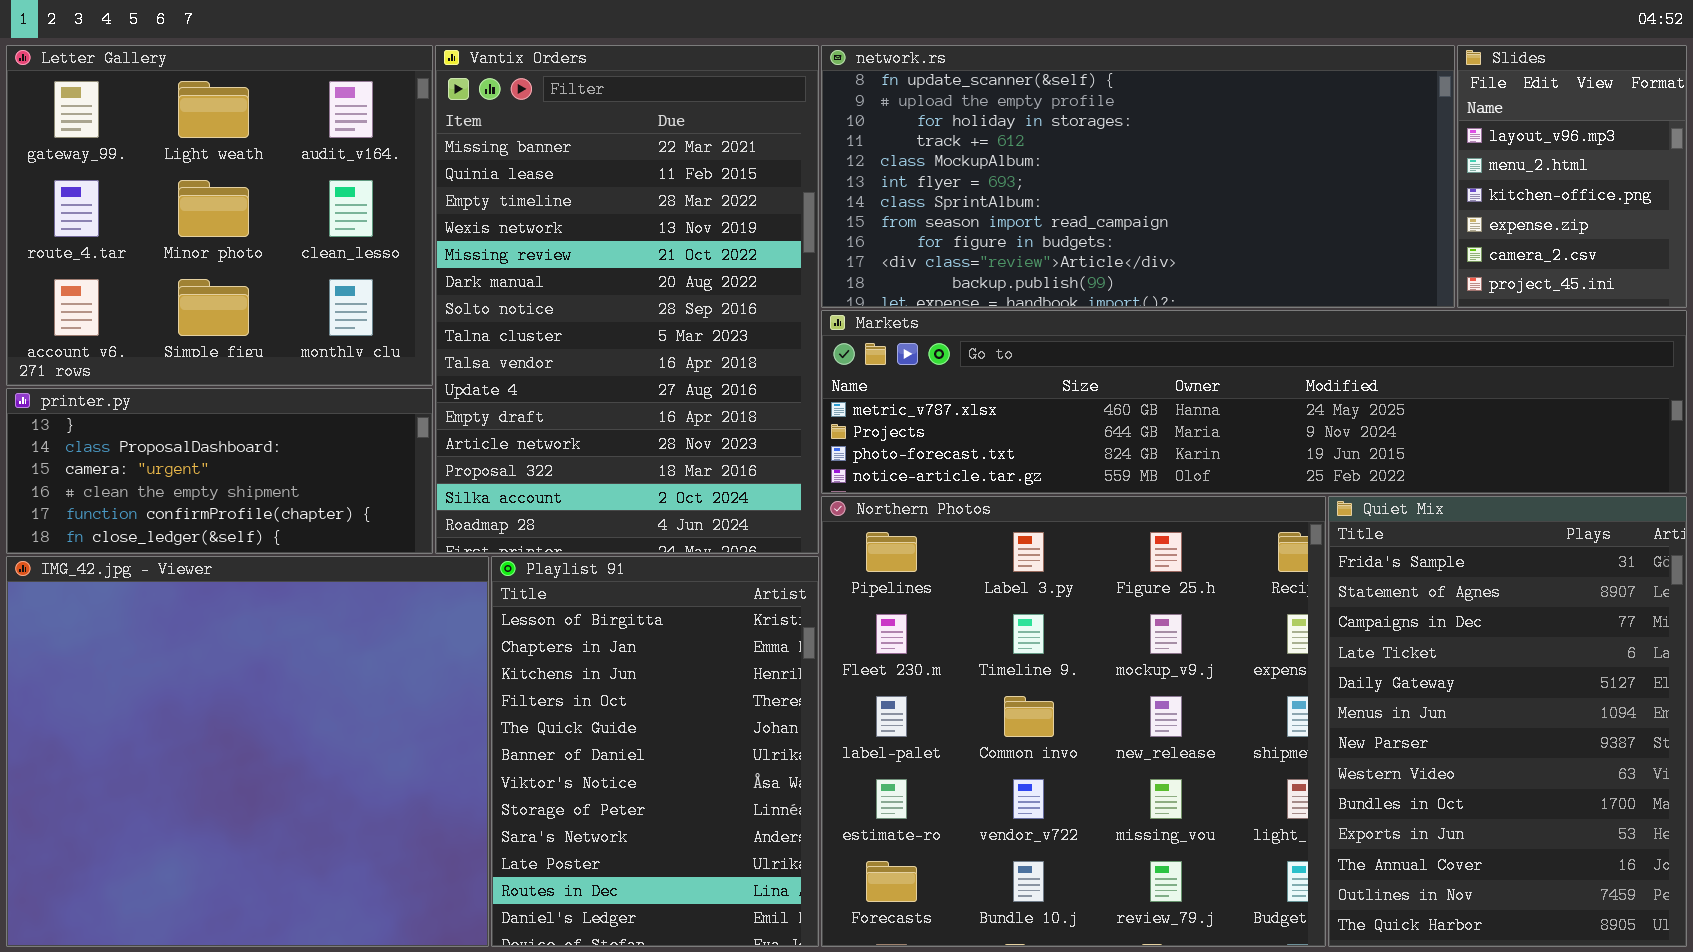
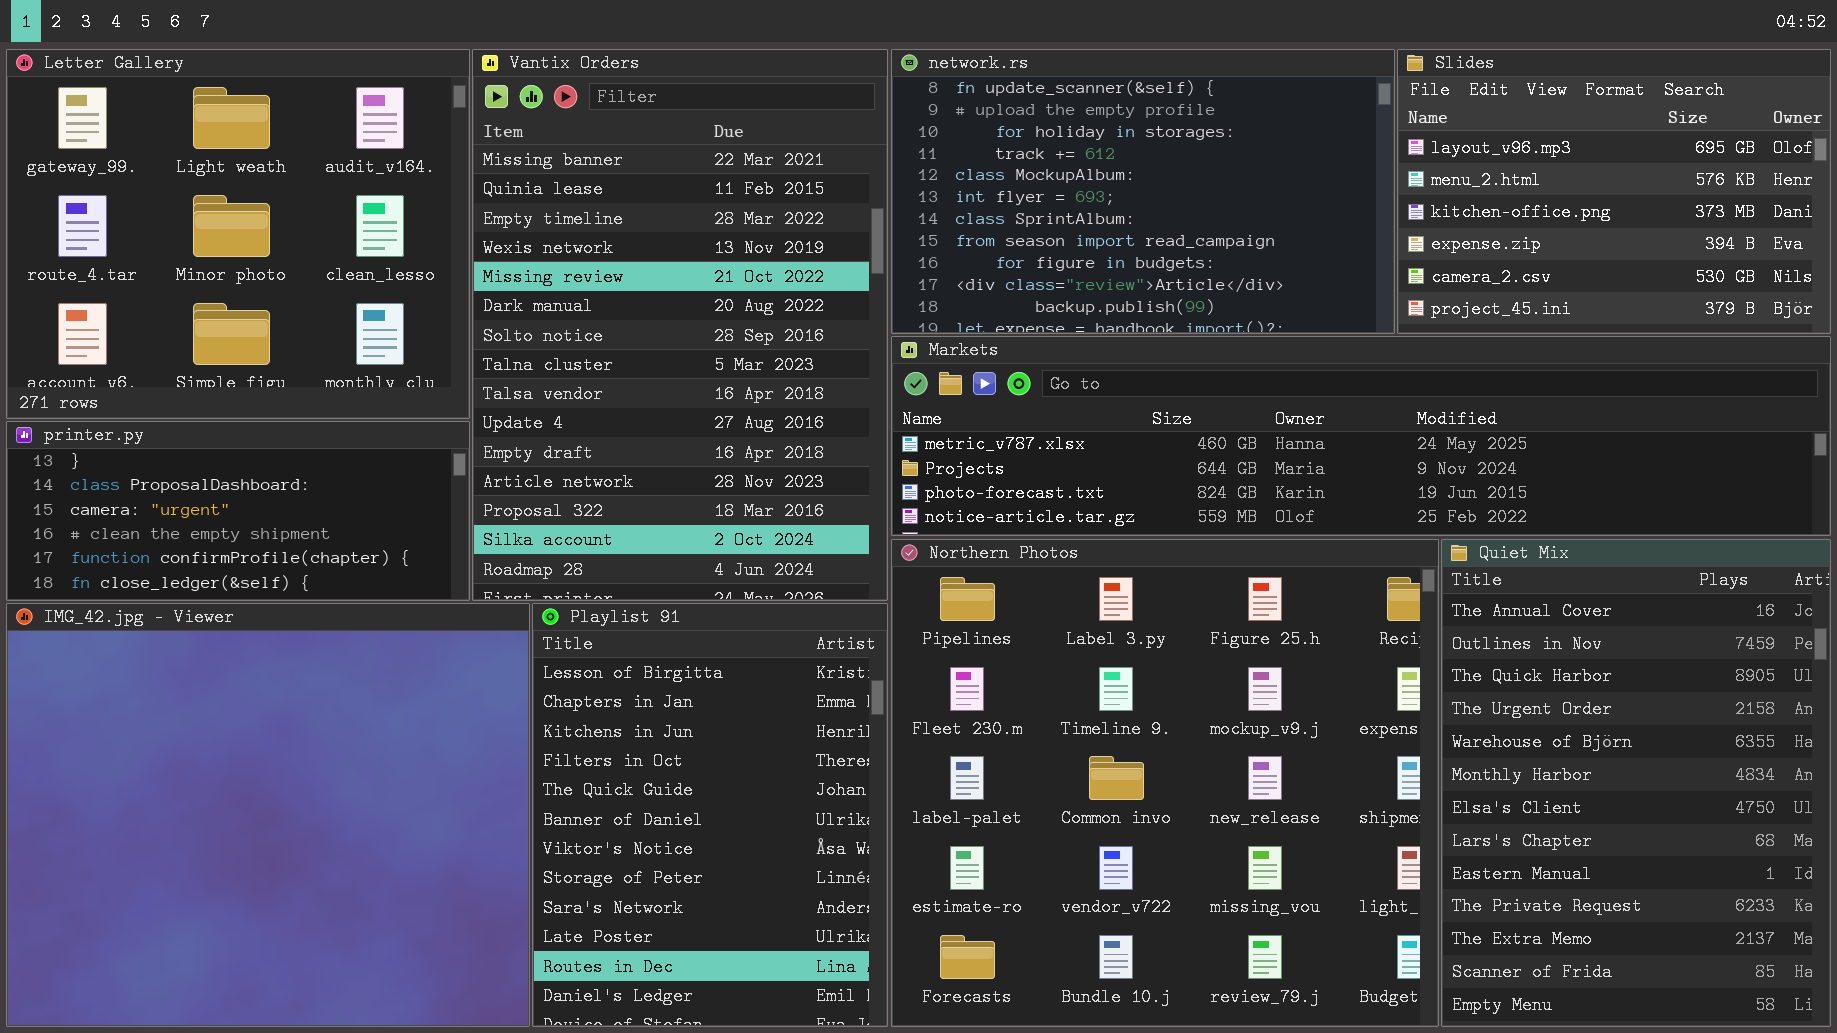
network.rs: [821,45,1455,308] -> [891,49,1395,334], resized
Slides: [1457,45,1687,308] -> [1397,49,1831,334], resized
Quiet Mix: [1328,496,1687,947] -> [1441,539,1831,1027], scrolled down 10 rows

